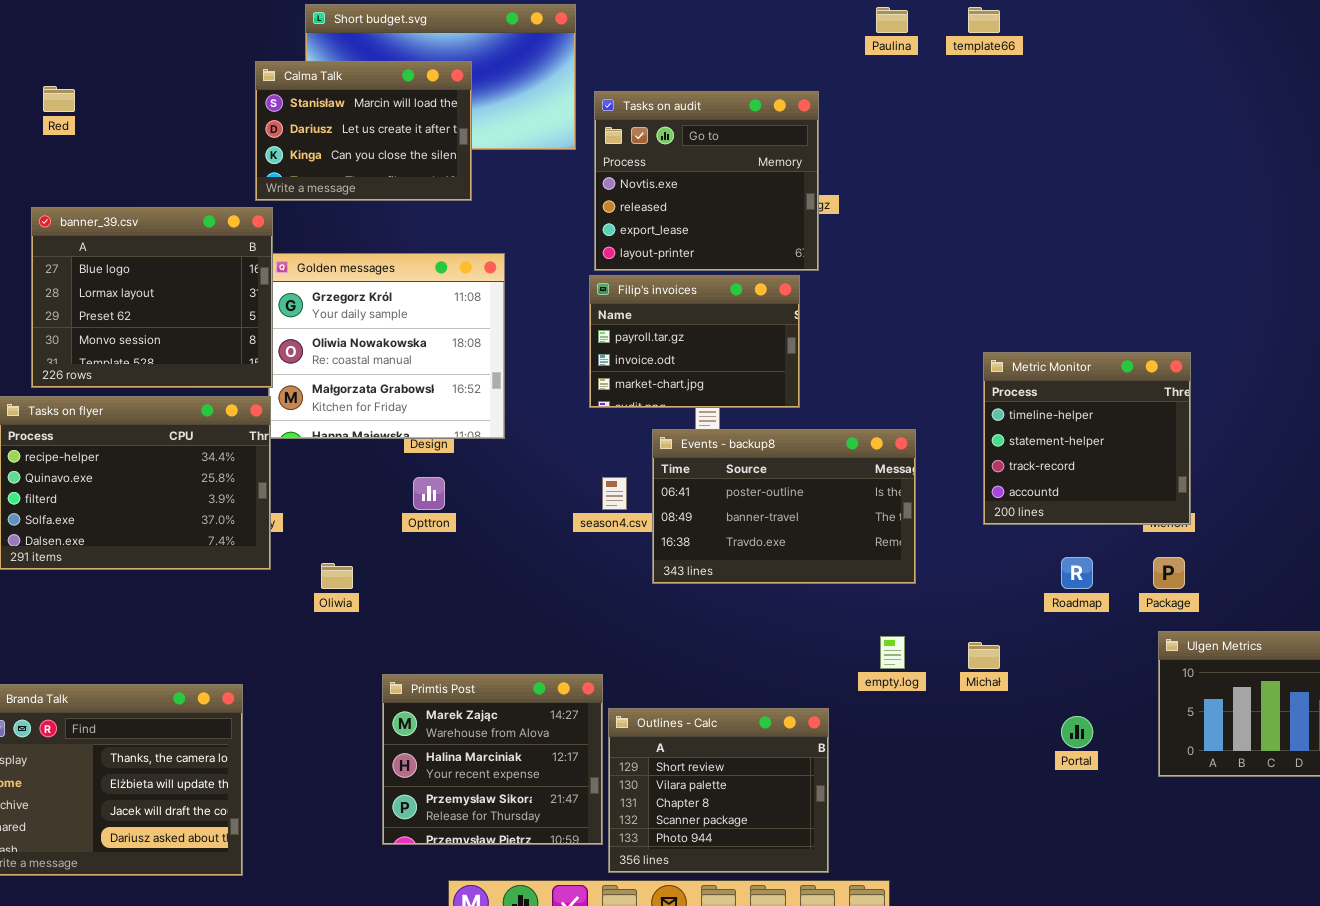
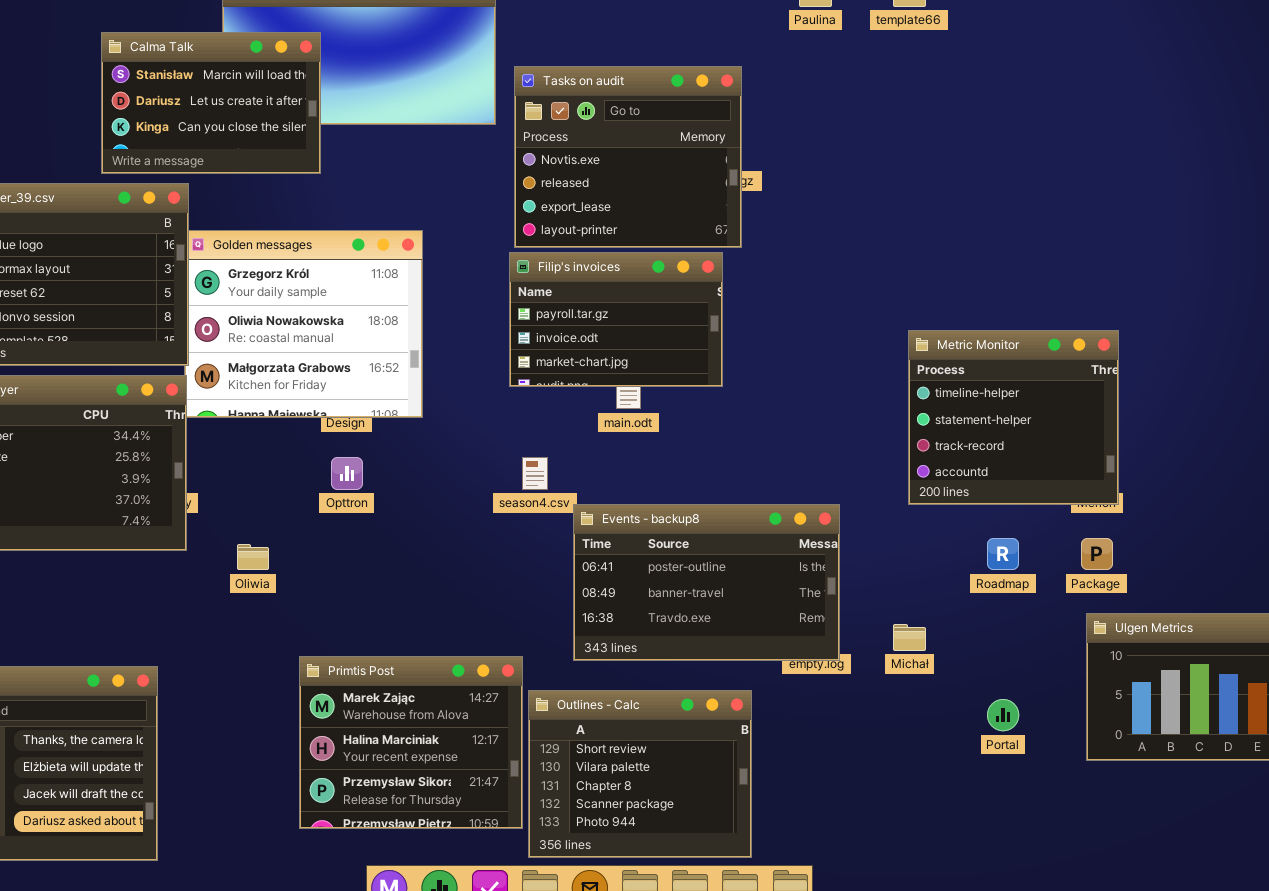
Calma Talk: [255,61,472,201] -> [101,32,321,174], moved
Events - backup8: [652,429,916,584] -> [573,504,840,661], moved

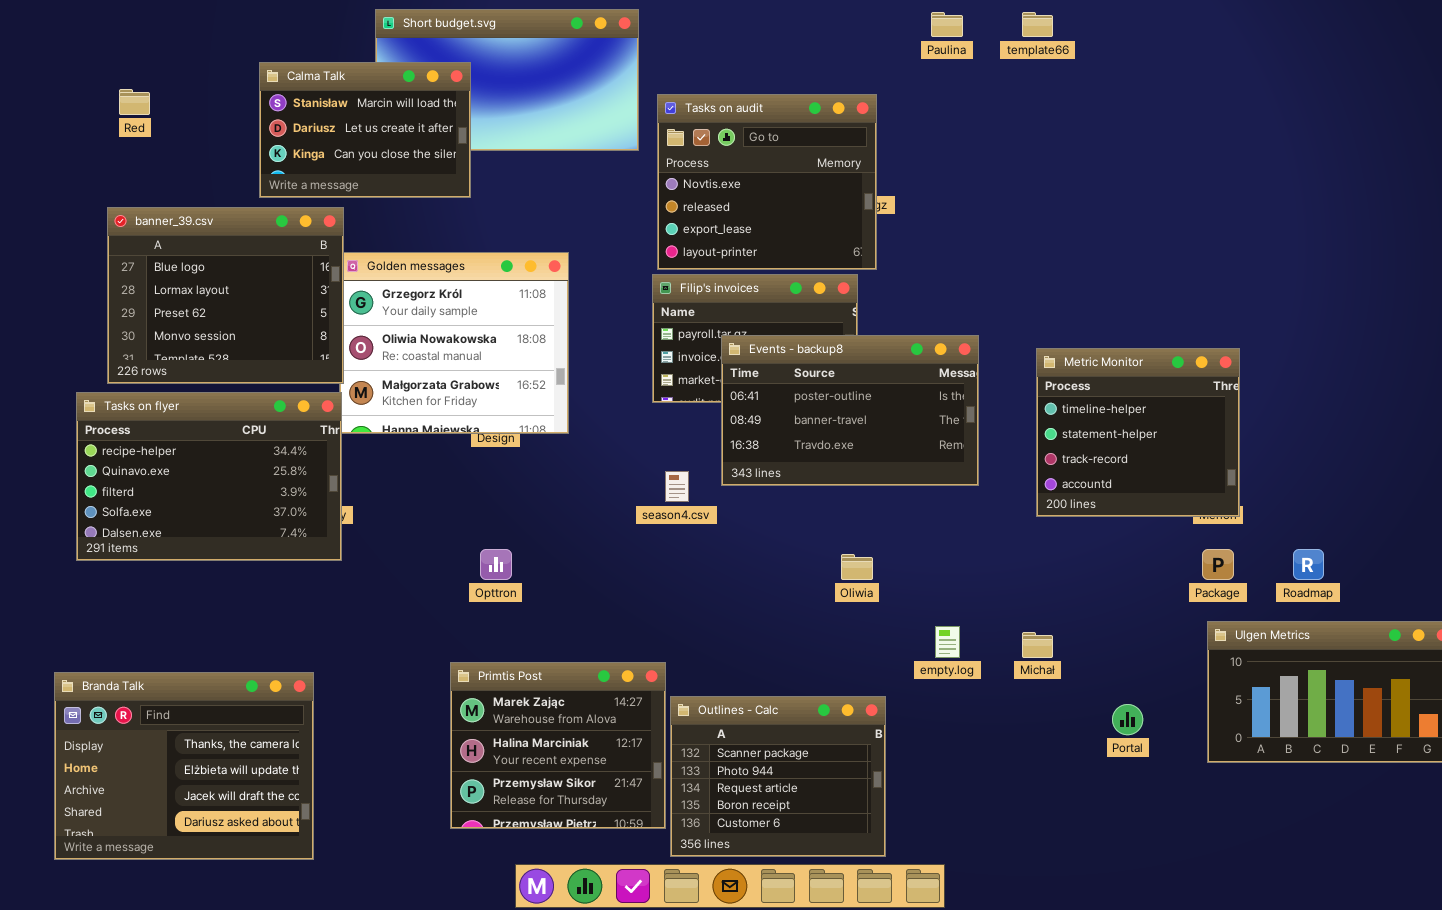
Opttron: [331,457,363,490] -> [480,549,512,580], moved
Events - backup8: [573,504,840,661] -> [721,335,979,486], moved
Roadmap: [987,538,1019,570] -> [1293,549,1324,580], moved
Oliwia: [237,544,269,570] -> [841,554,873,580], moved
Outlines - Calc: [528,690,752,858] -> [670,696,886,857], scrolled down 3 rows

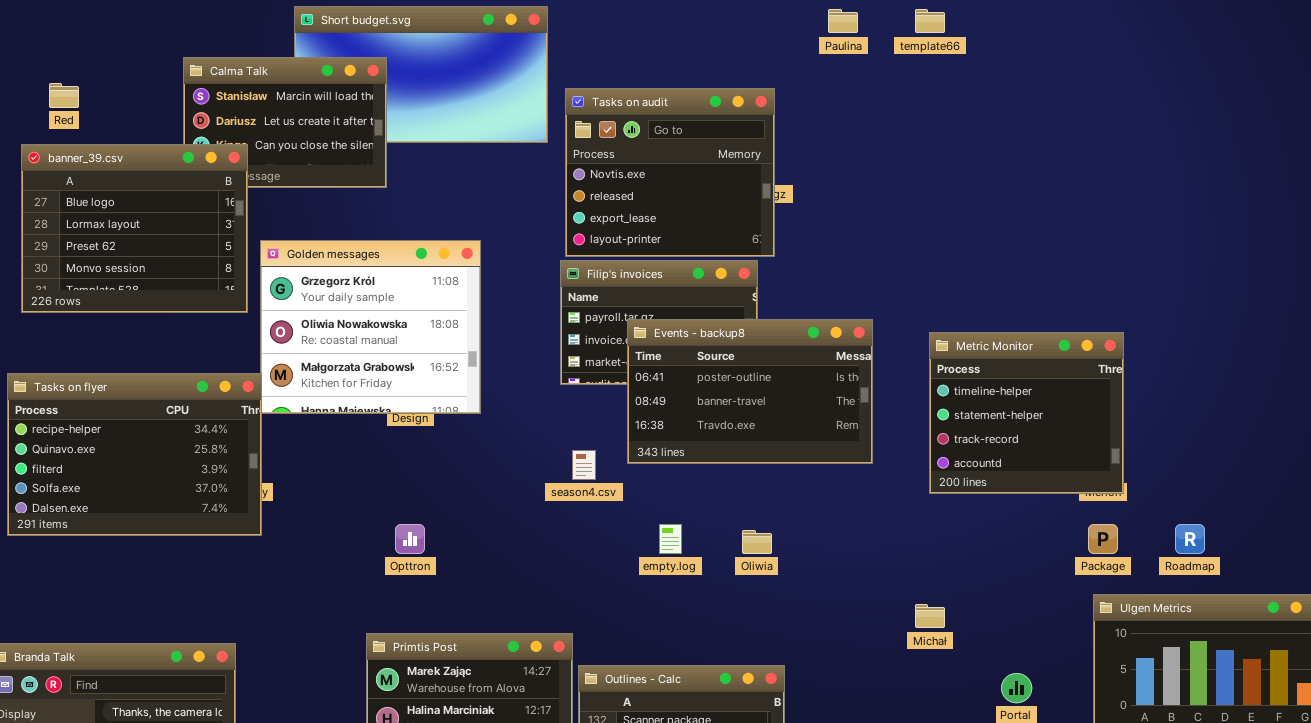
banner_39.csv: [107,207,344,384] -> [21,144,248,313], moved
empty.log: [935,626,960,658] -> [659,524,682,554], moved

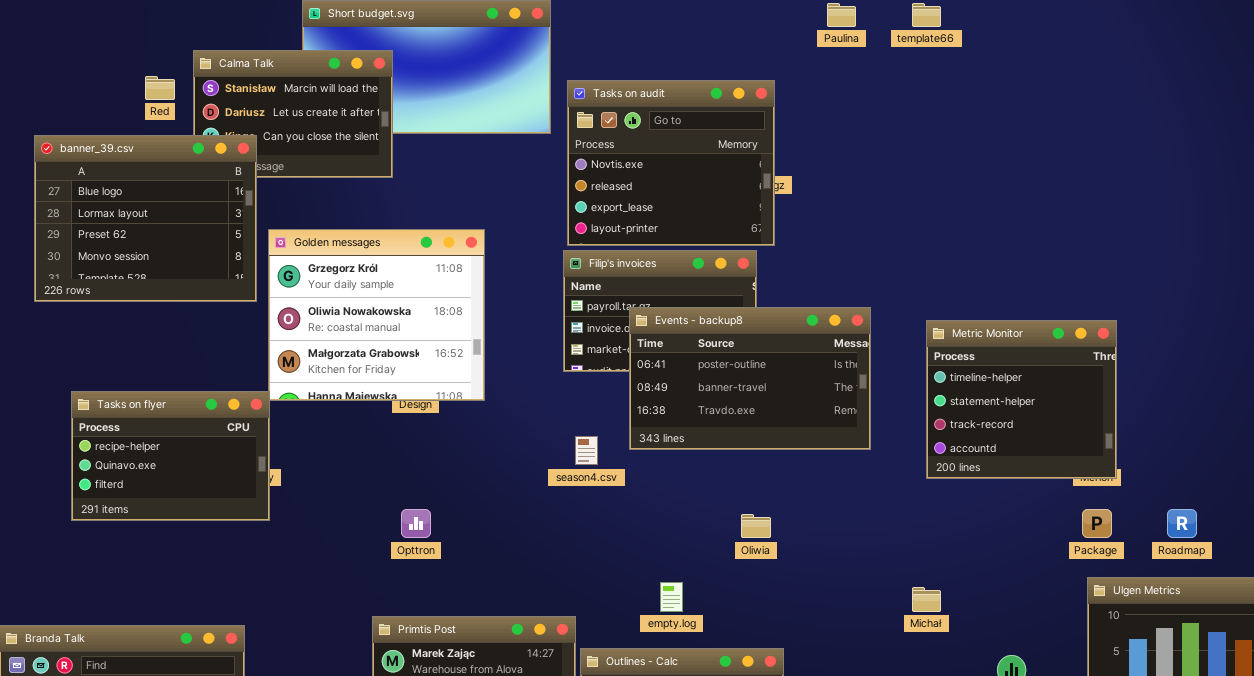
Red: [49,83,79,108] -> [145,76,175,100], moved
Tasks on flyer: [7,373,262,536] -> [71,391,270,521], resized
empty.log: [659,524,682,554] -> [660,582,683,612], moved

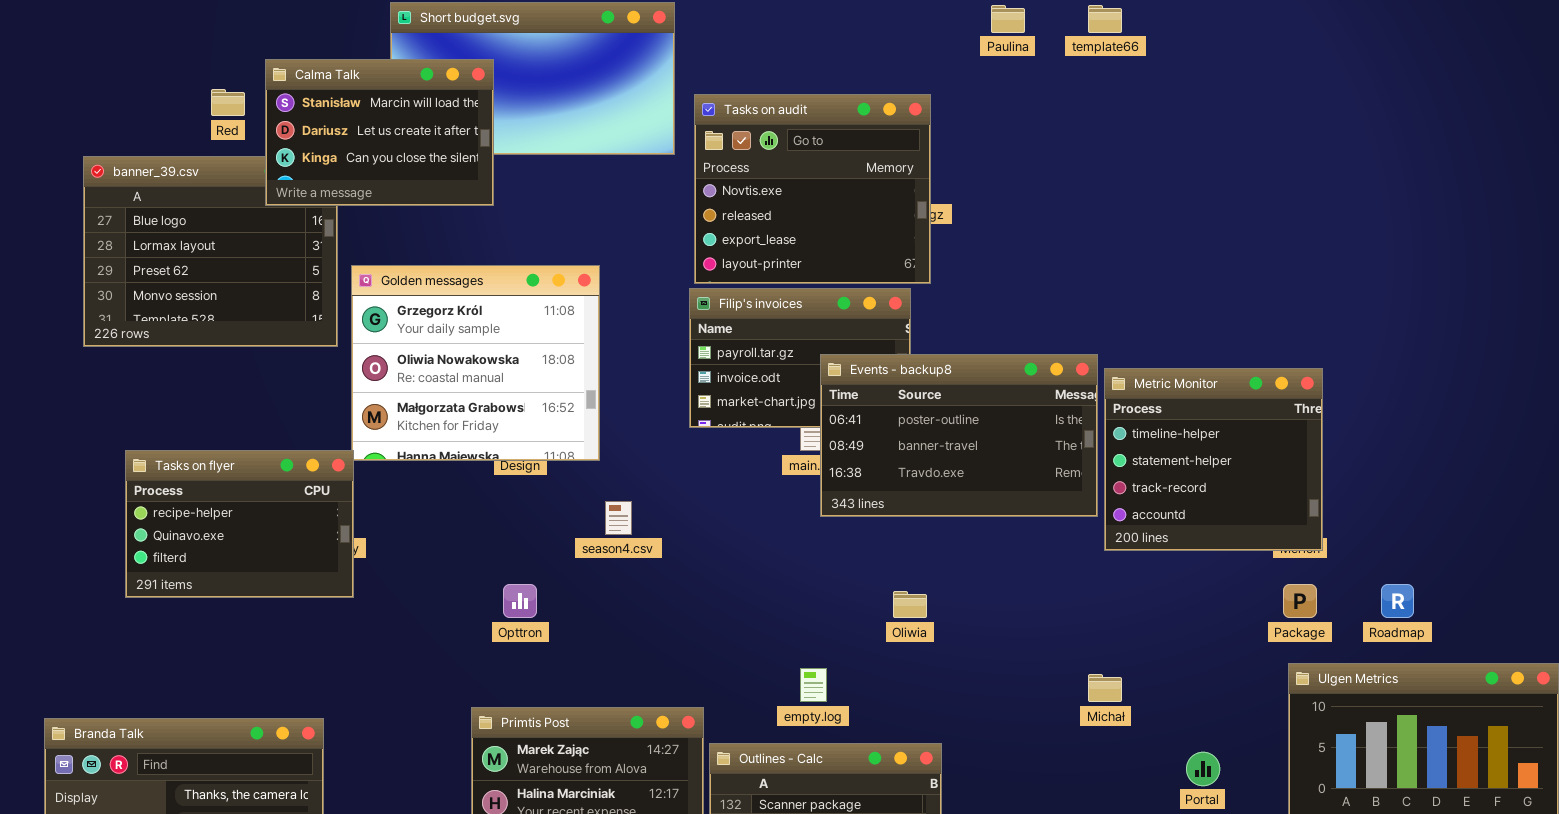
Calma Talk: [193,50,393,178] -> [265,59,494,206], raised
Events - backup8: [629,307,871,450] -> [820,354,1098,517], moved
season4.csv: [575,436,598,465] -> [605,501,632,535], moved

